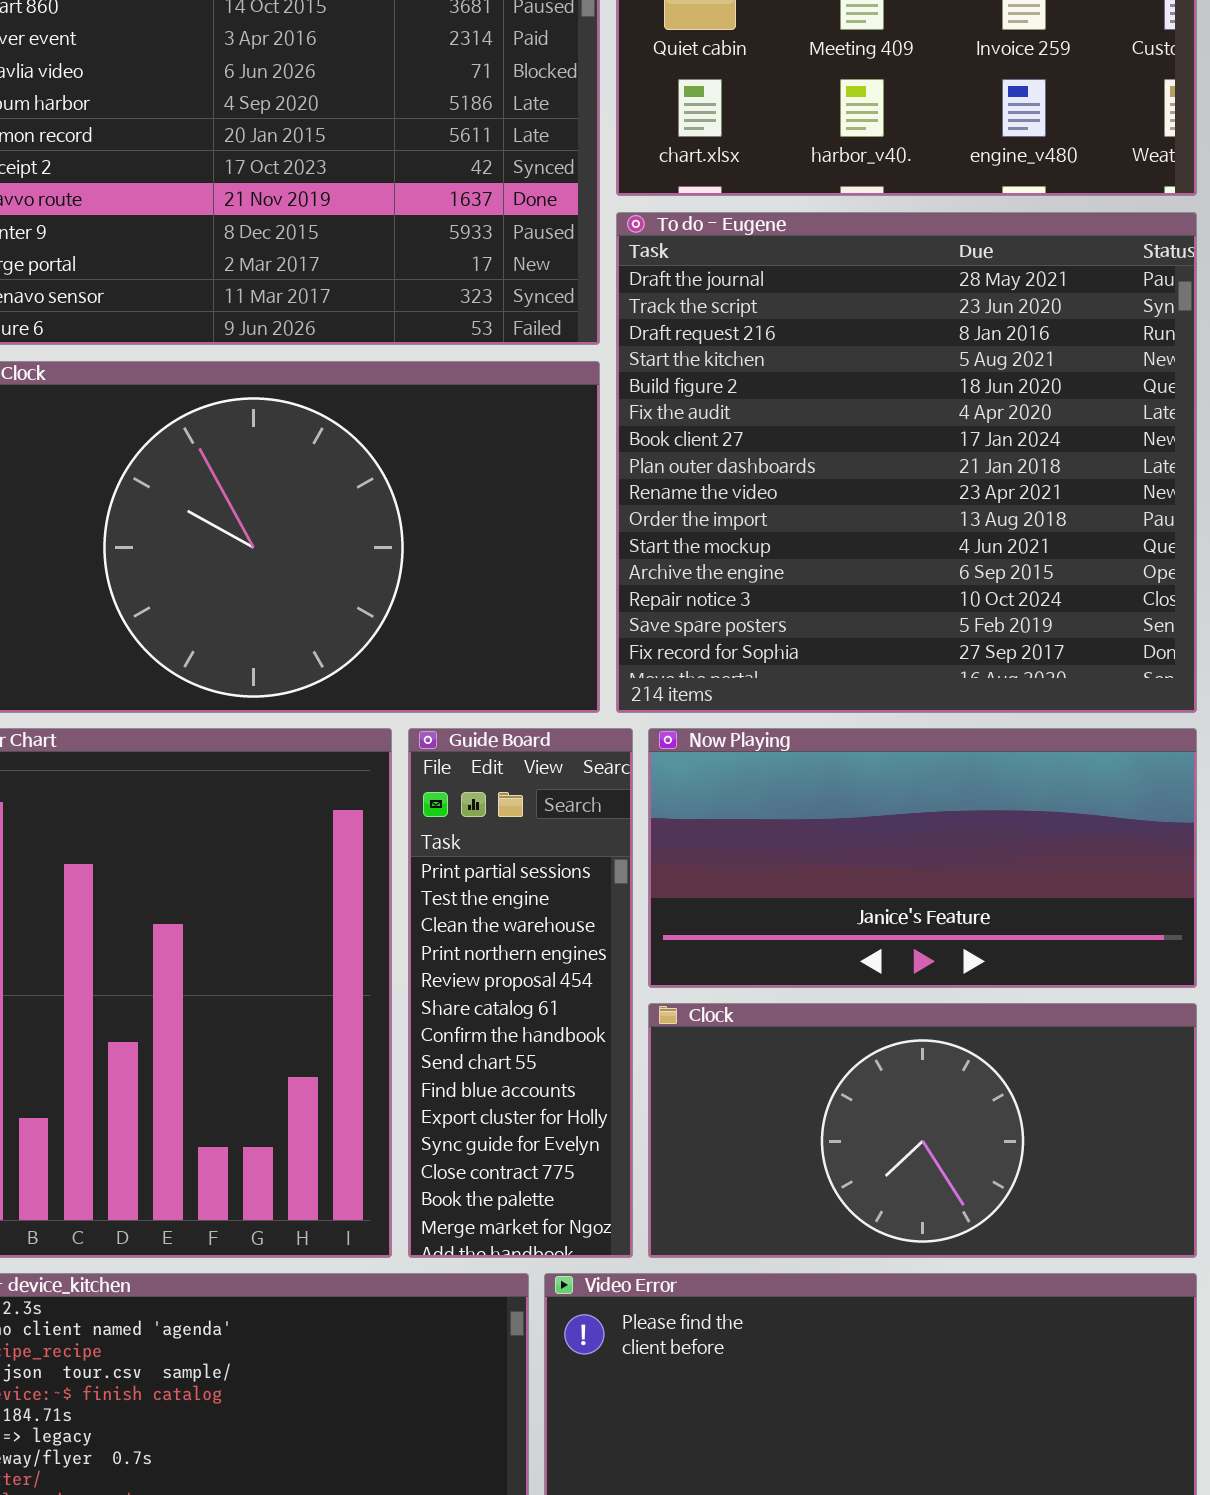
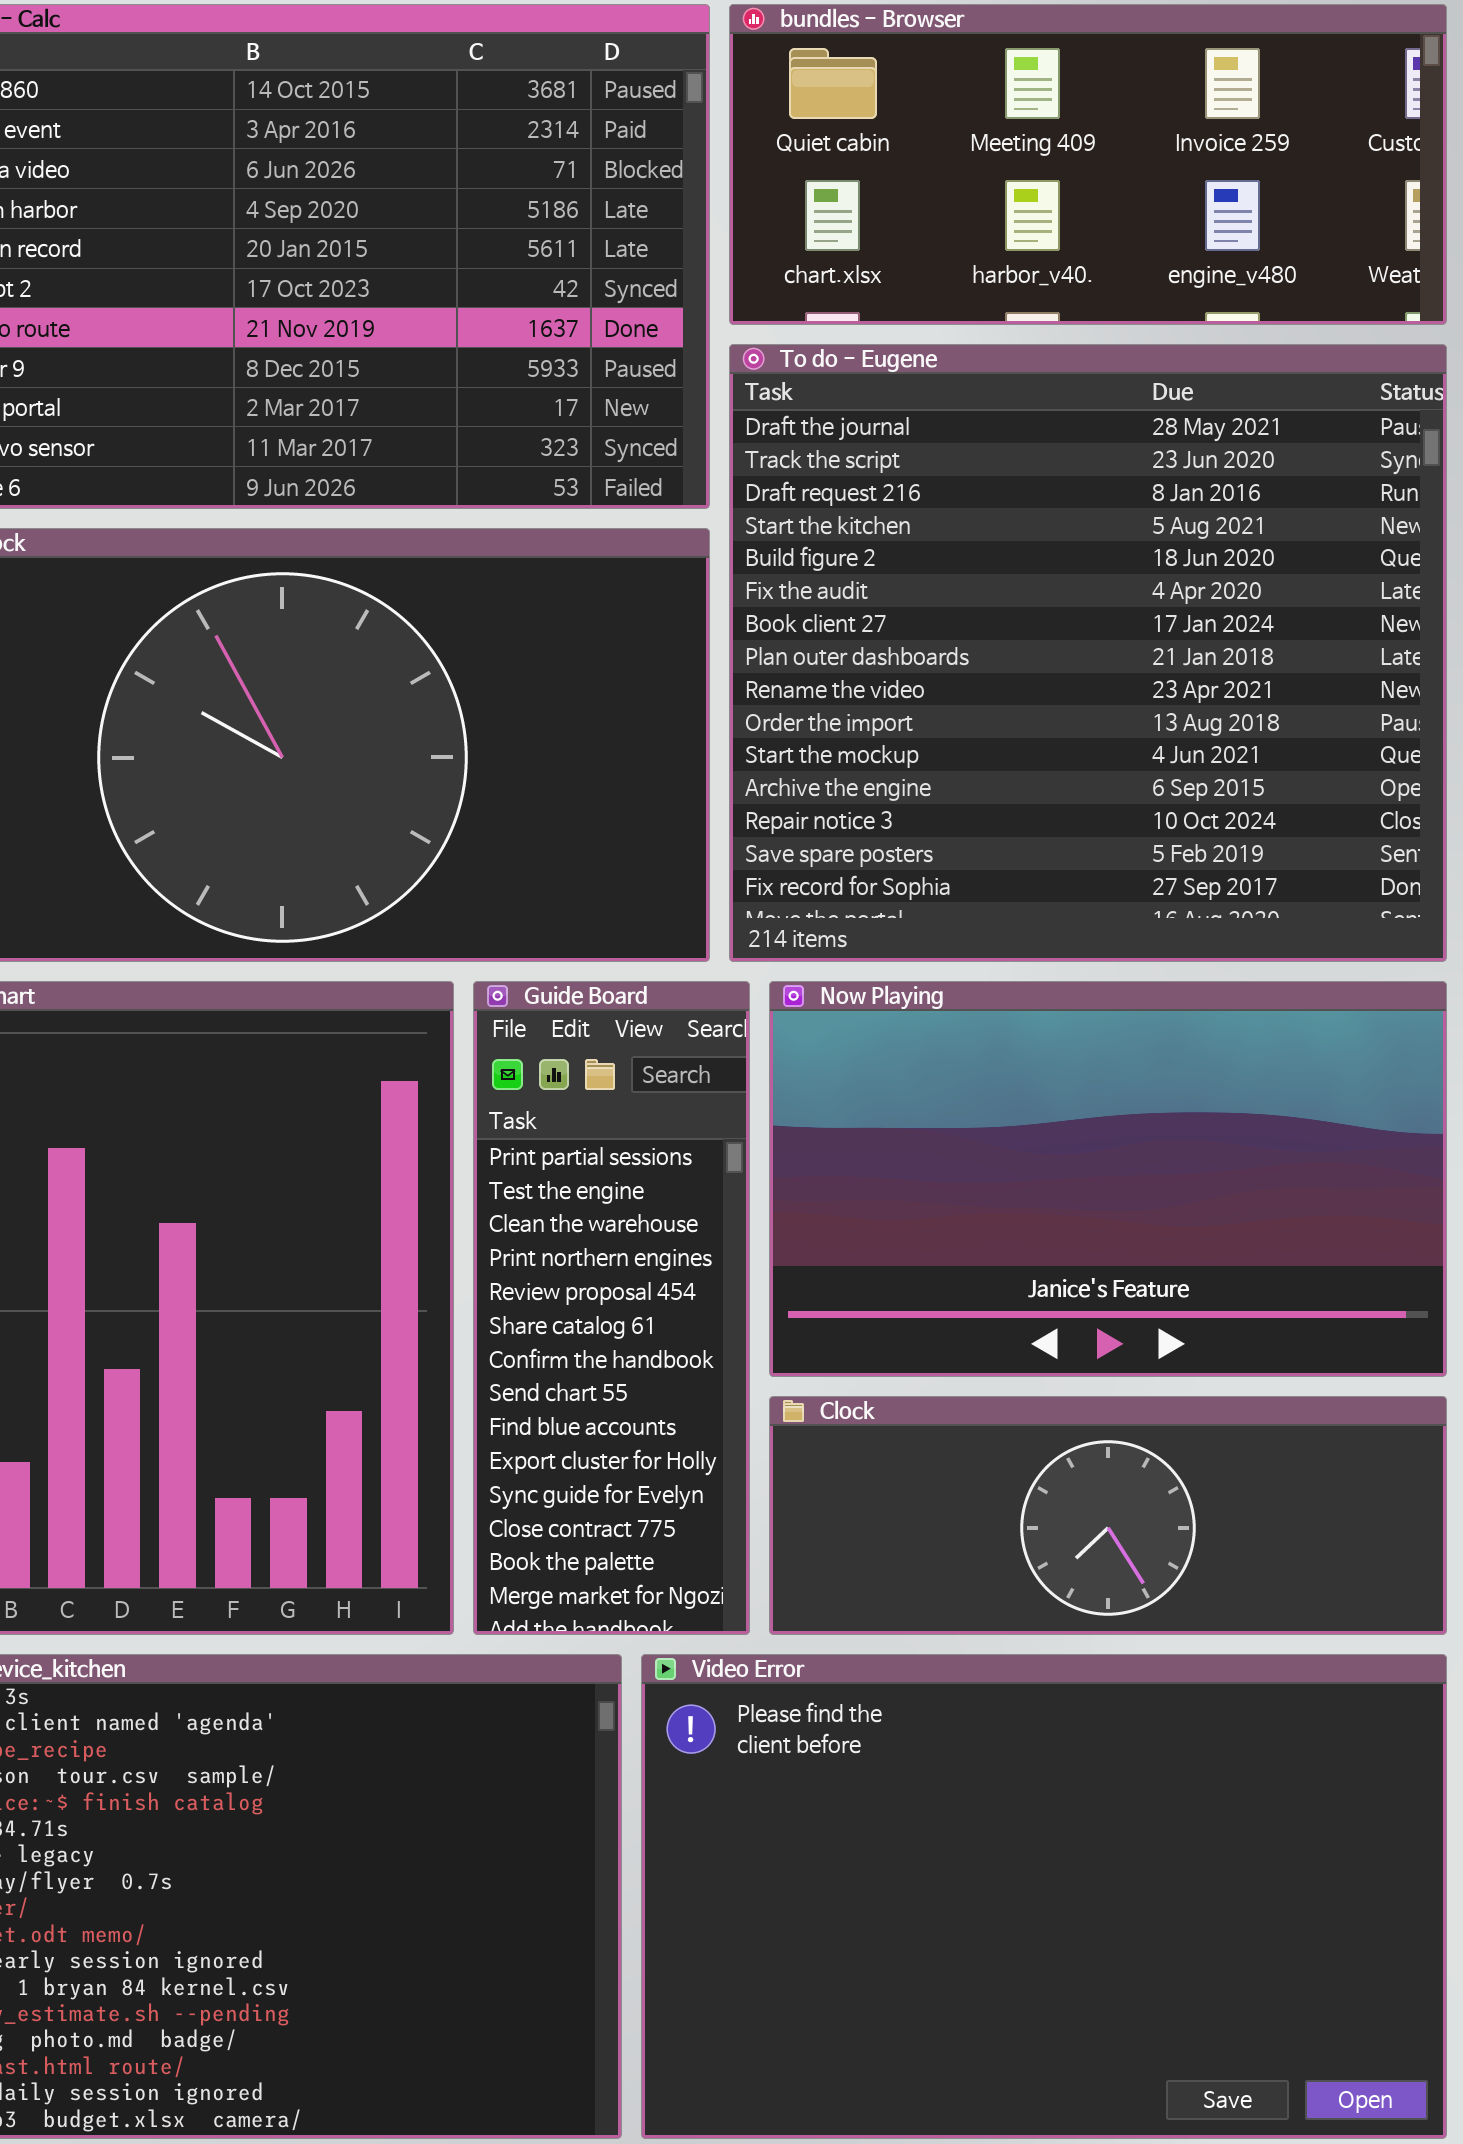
Now Playing: [648,728,1197,988] -> [769,981,1447,1377], resized
Clock: [648,1003,1197,1258] -> [769,1396,1447,1635], resized

